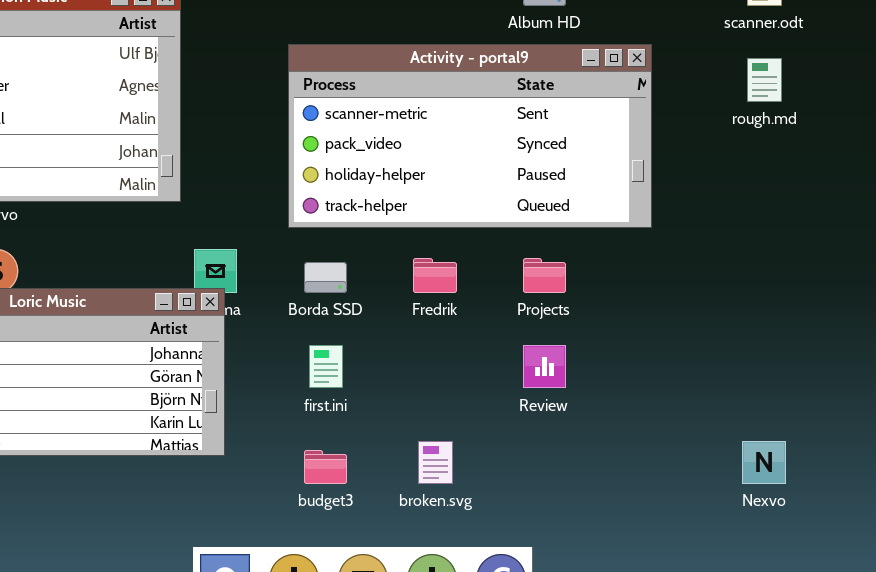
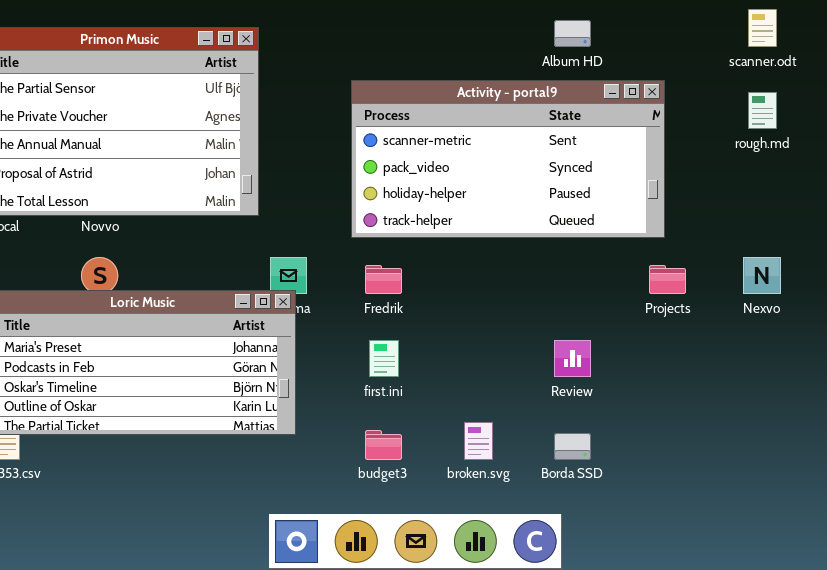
Fredrik: [413,258,457,293] -> [365,265,402,294], moved
Projects: [523,258,566,293] -> [649,265,686,294], moved
Borda SSD: [304,262,347,293] -> [554,433,591,460], moved
Nexvo: [742,441,786,484] -> [743,257,781,294], moved

